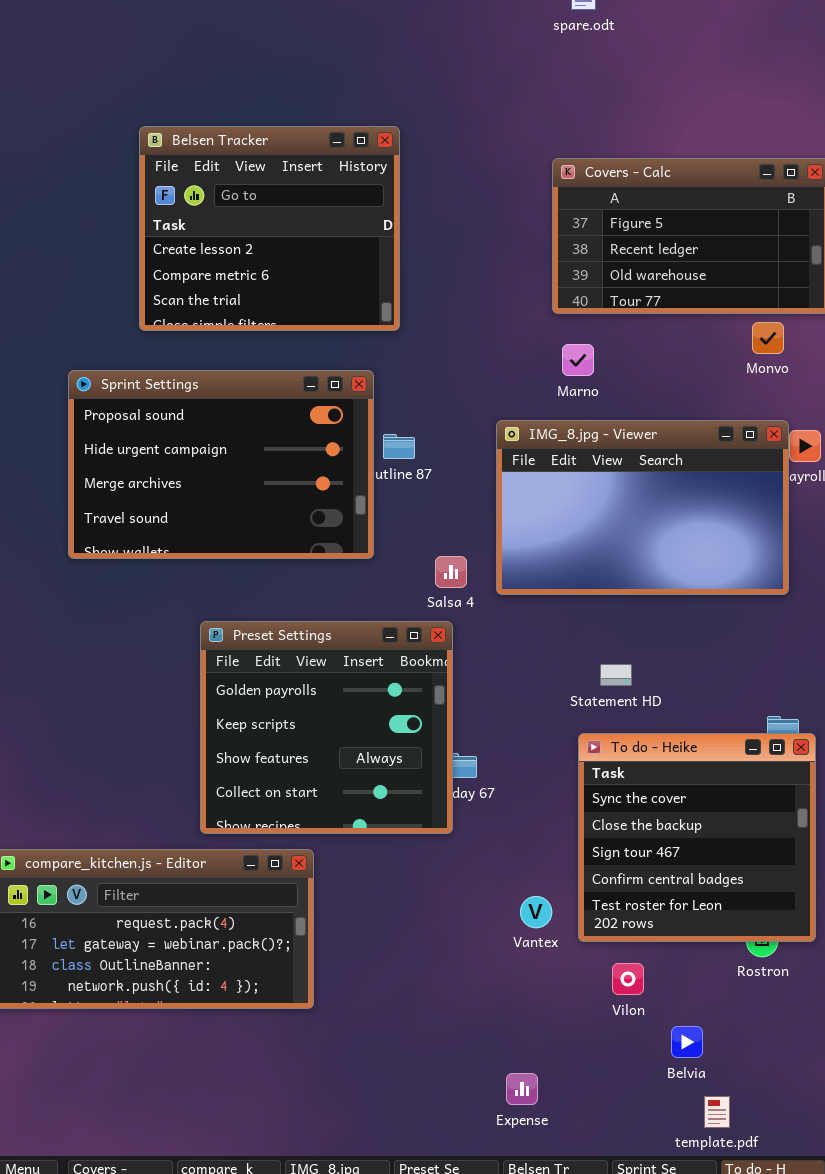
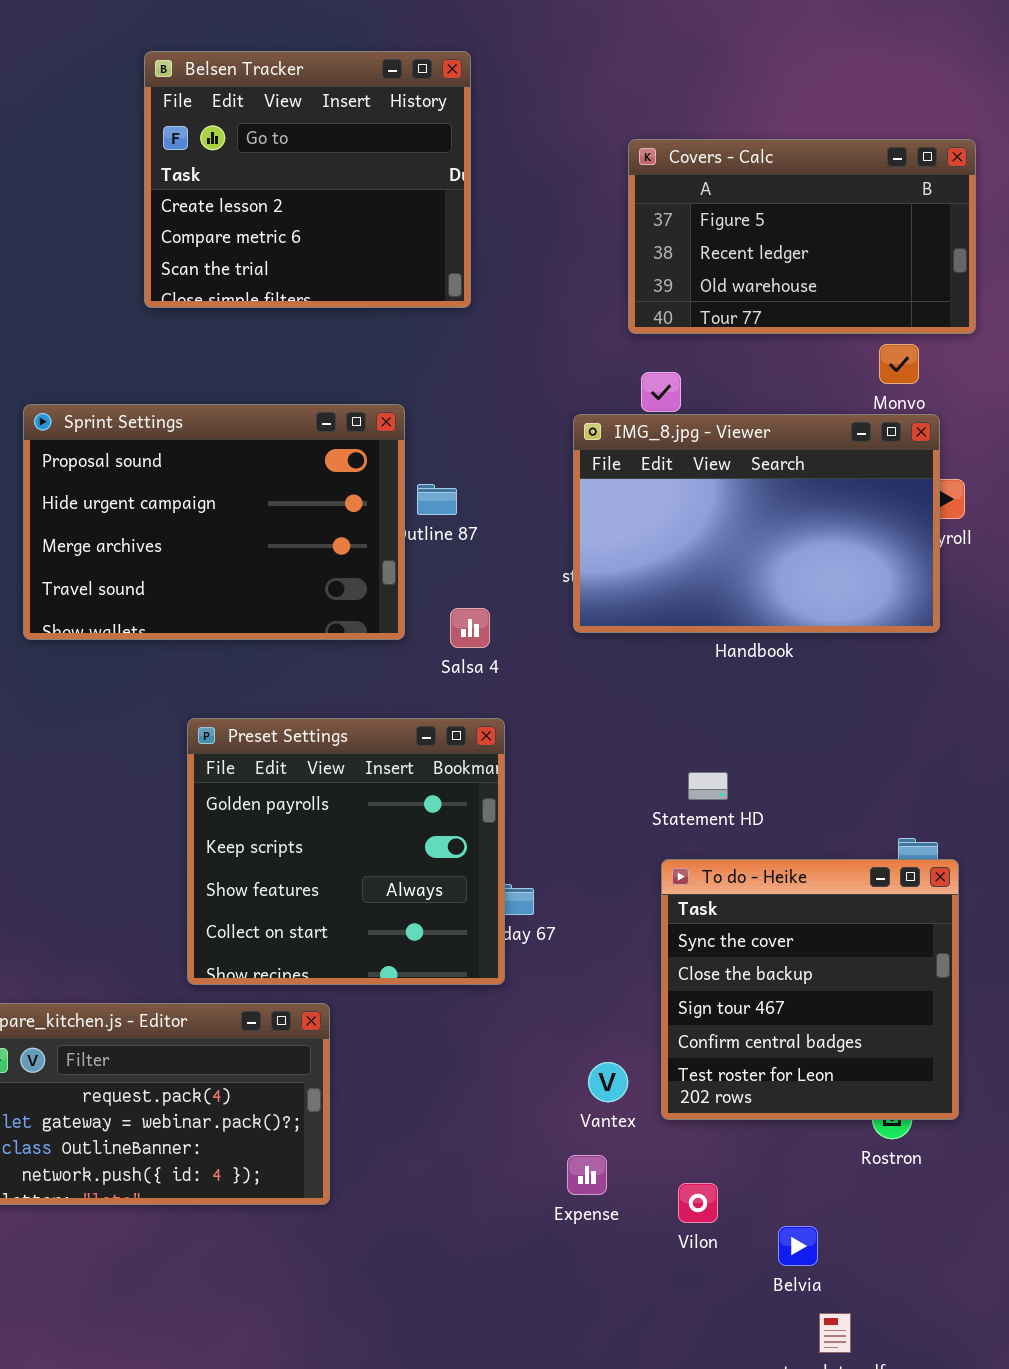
Belsen Tracker: [139,126,400,331] -> [144,51,471,308], moved
IMG_8.jpg - Viewer: [496,420,789,595] -> [573,414,940,633], moved
Salsa 4: [435,556,467,588] -> [450,608,490,648], moved
Vilon: [612,963,644,995] -> [678,1183,718,1223], moved
Expense: [506,1073,538,1105] -> [567,1155,607,1195], moved

